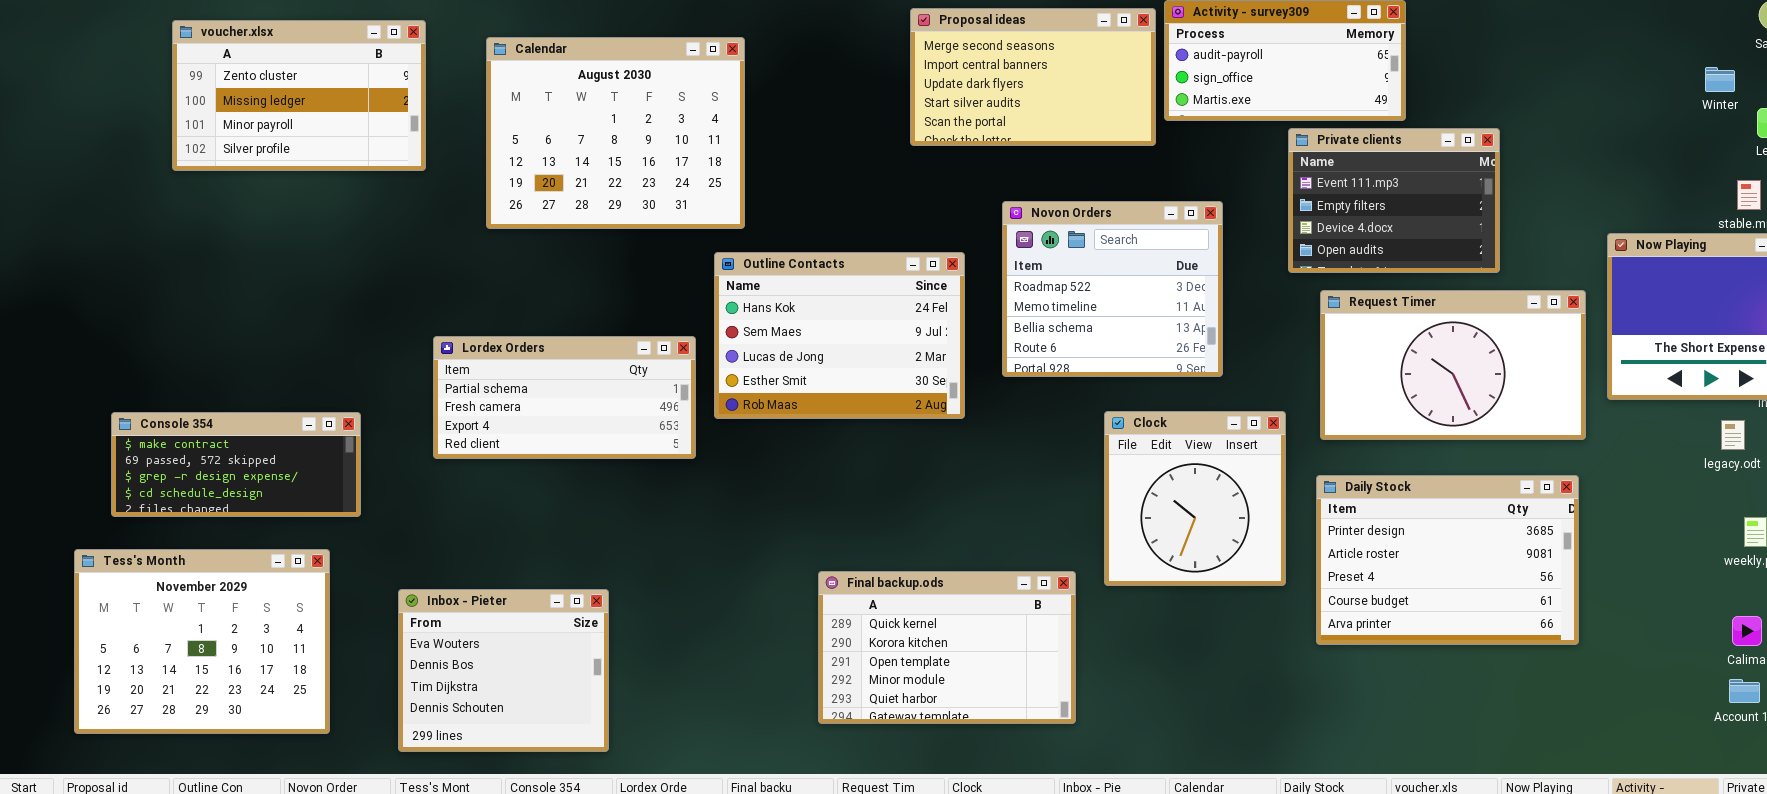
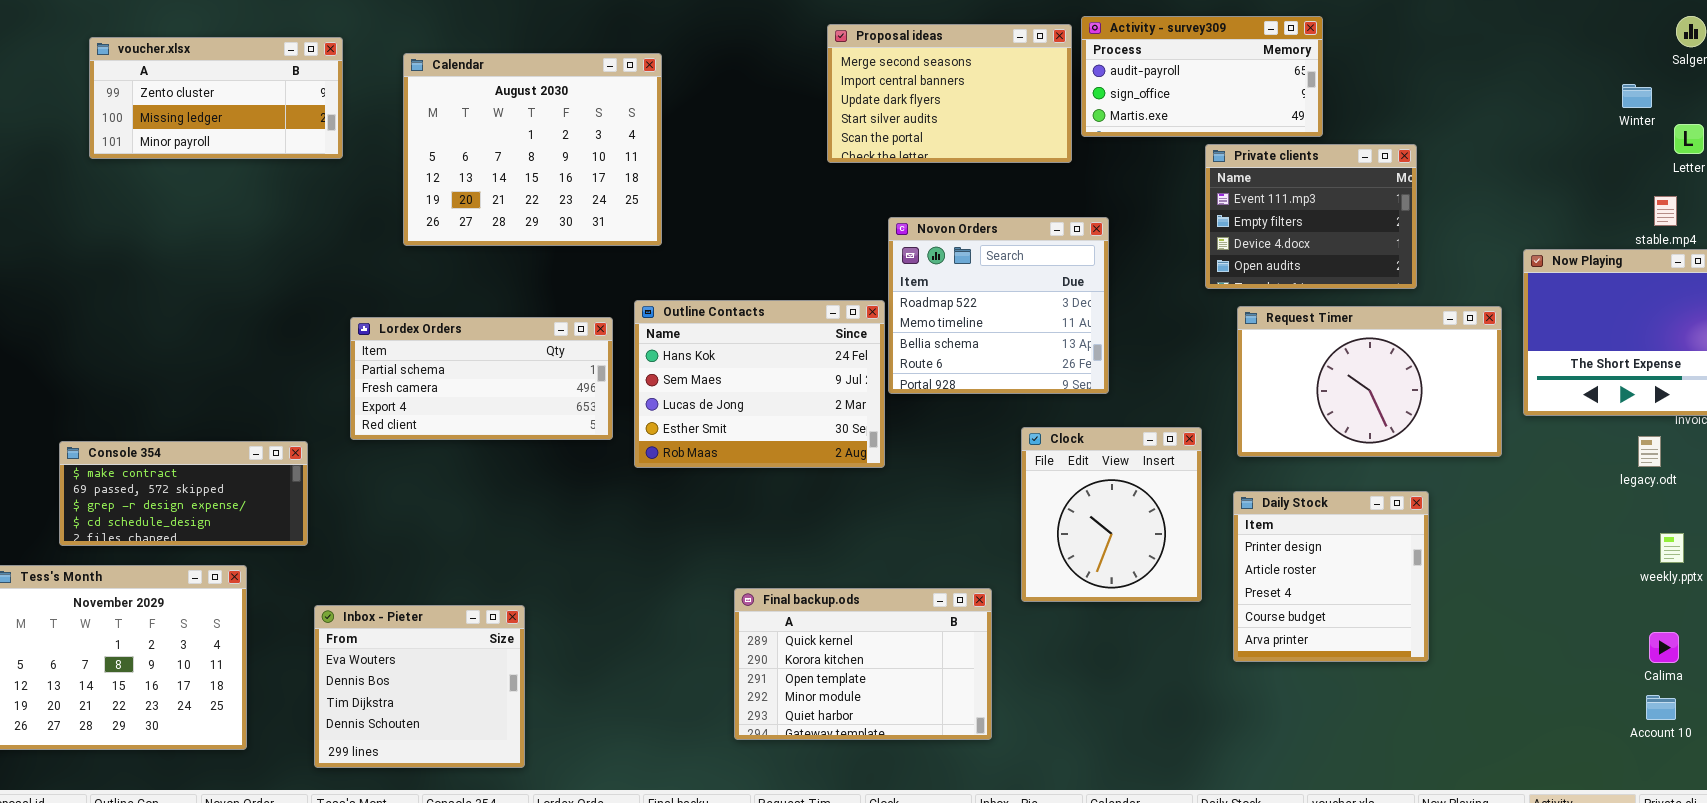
voucher.xlsx: [172,20,426,171] -> [89,37,343,159], resized
Novon Orders: [1002,201,1223,377] -> [888,217,1109,394], moved
Outline Contacts: [714,252,965,419] -> [634,300,885,468], moved
Lordex Orders: [433,336,696,459] -> [350,317,613,440], moved
Console 354: [111,412,361,517] -> [59,441,308,546], moved
Daily Stock: [1316,475,1579,645] -> [1233,491,1429,662], resized

